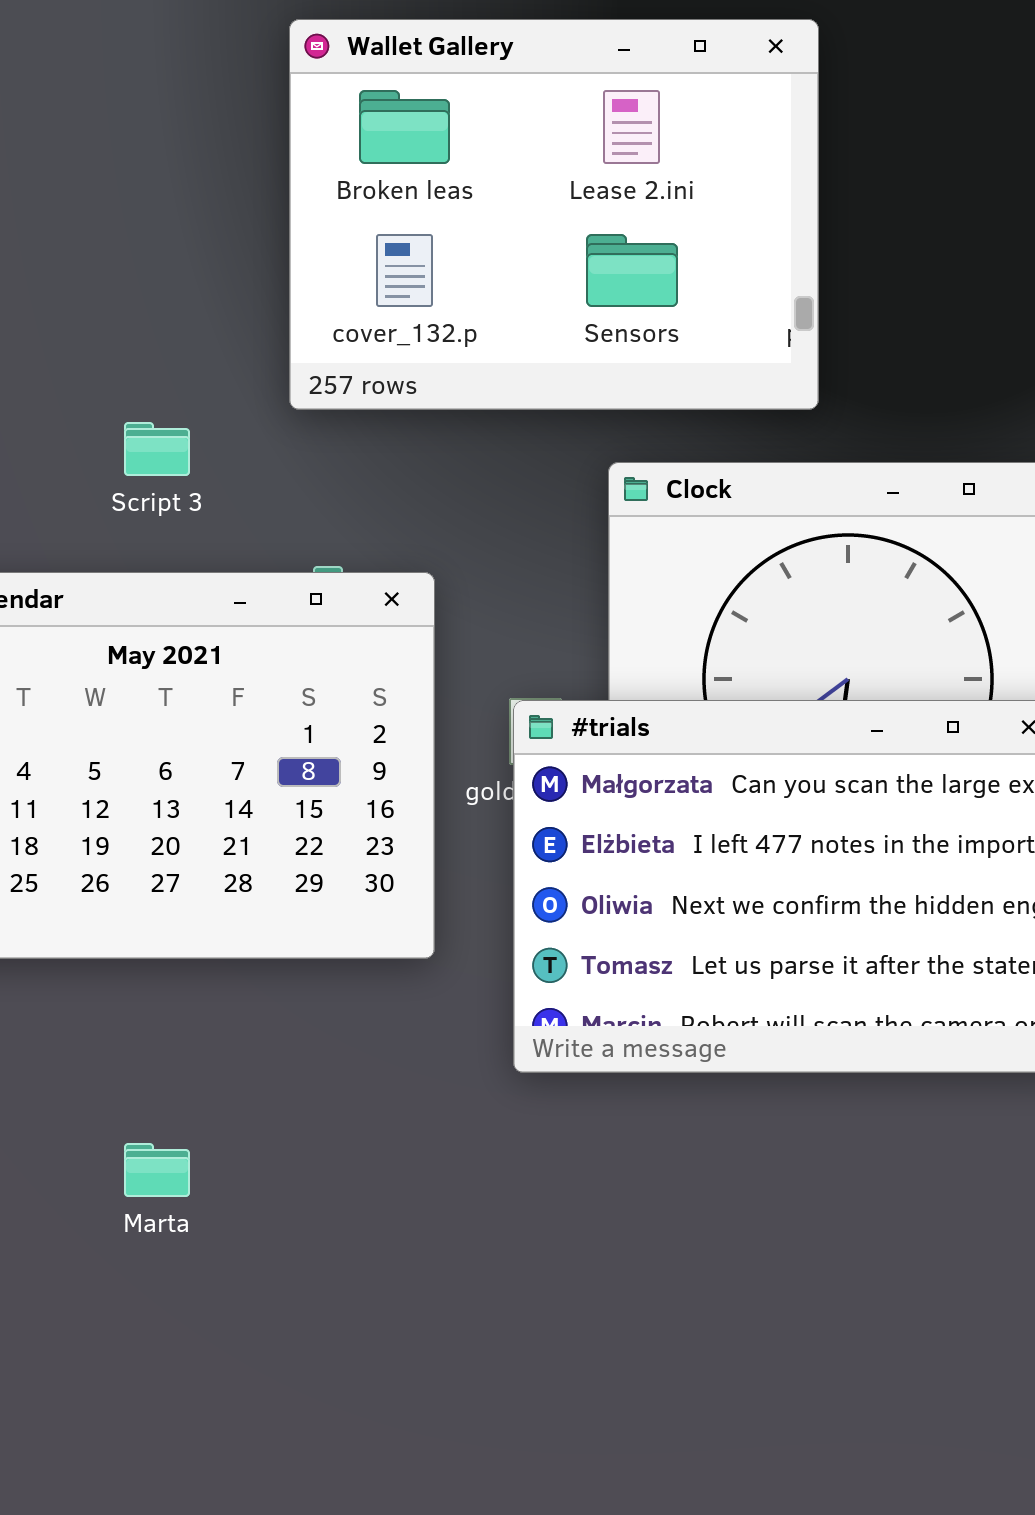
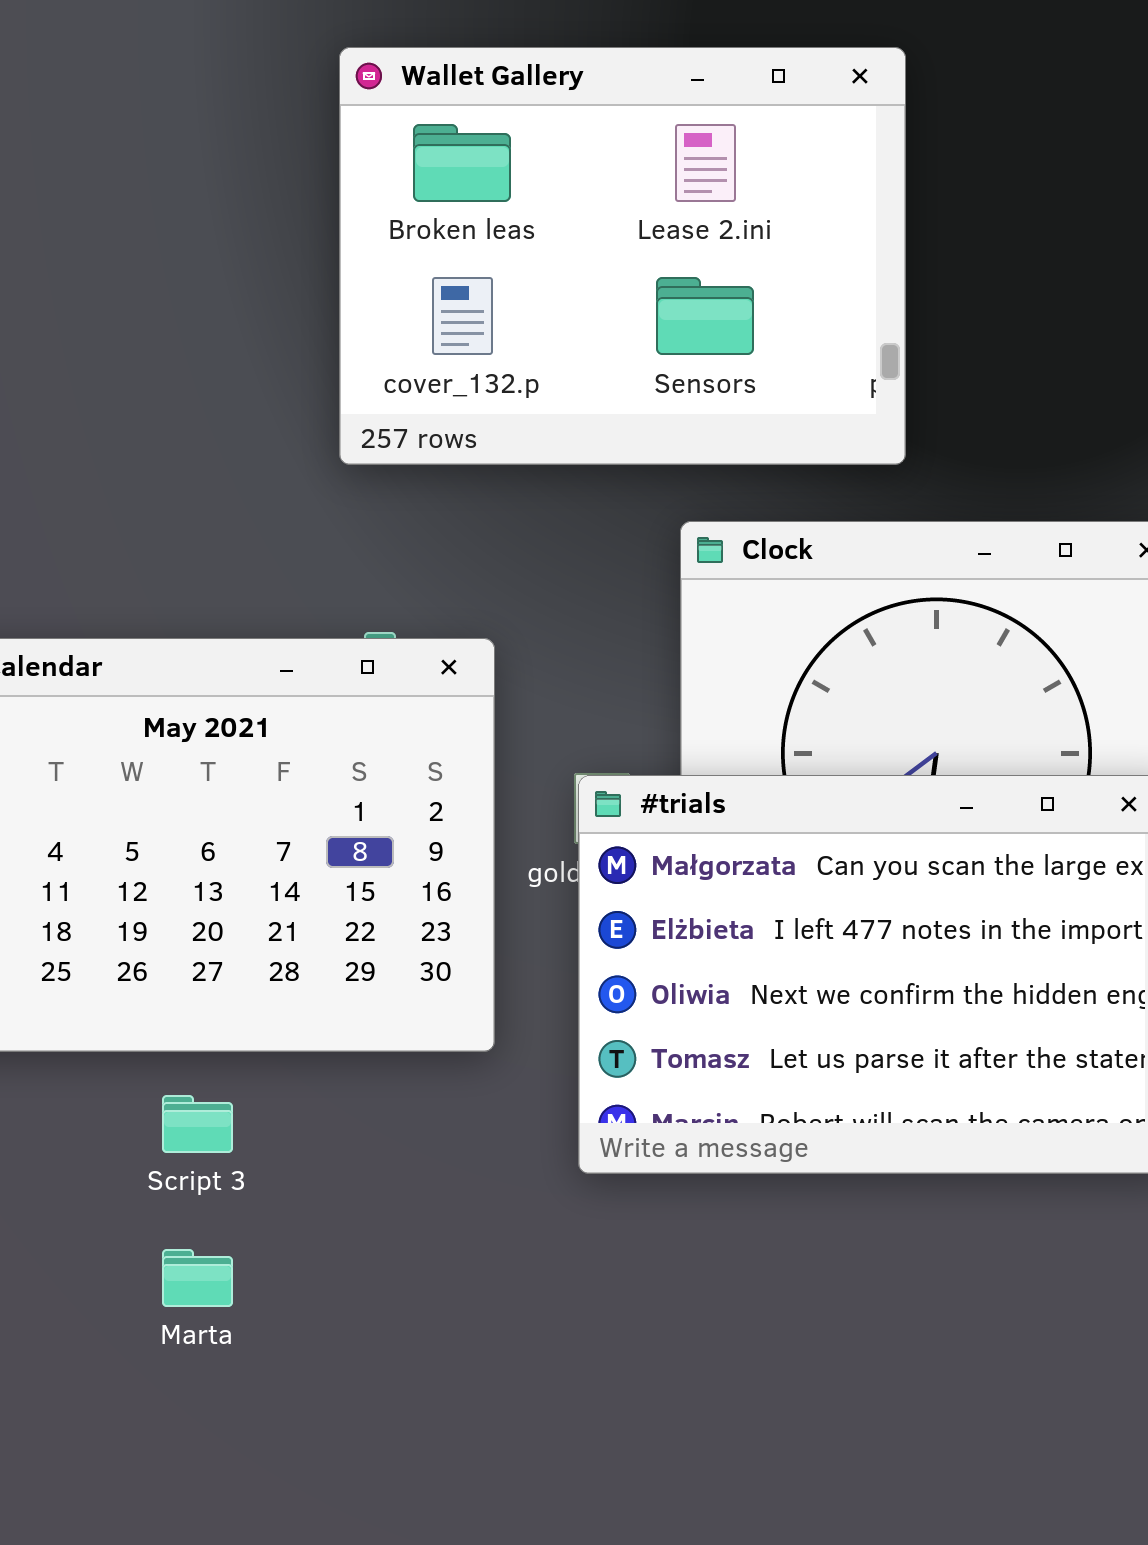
Script 3: [124,422,190,476] -> [162,1095,233,1153], moved

